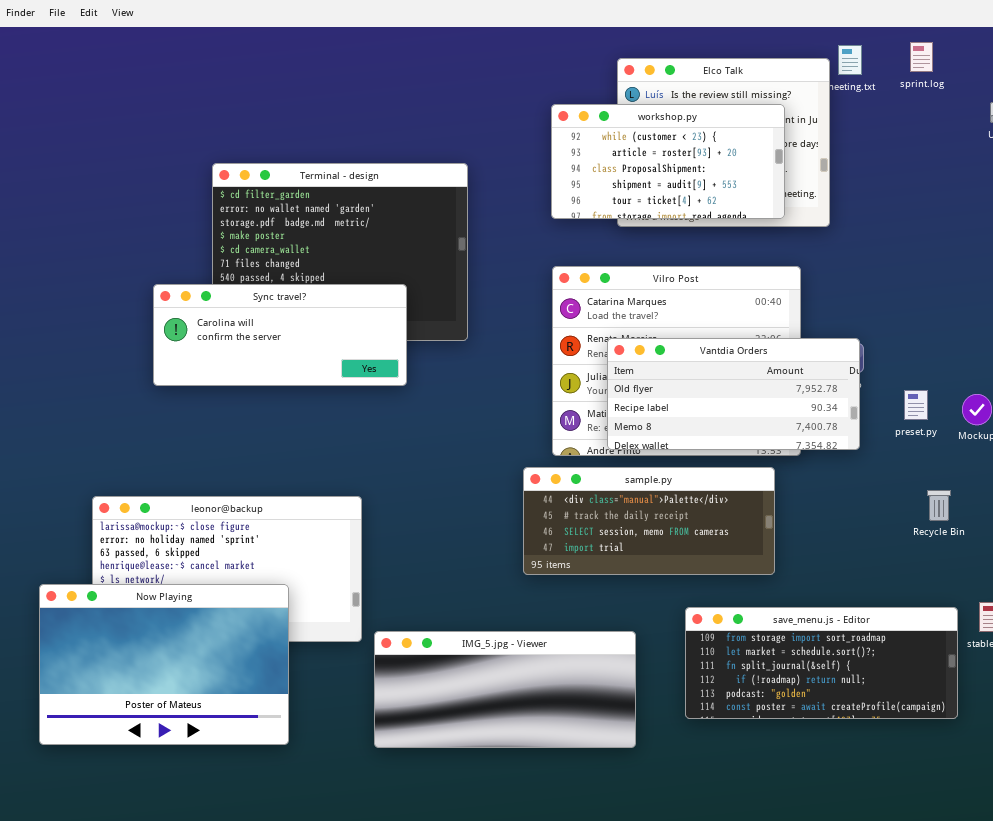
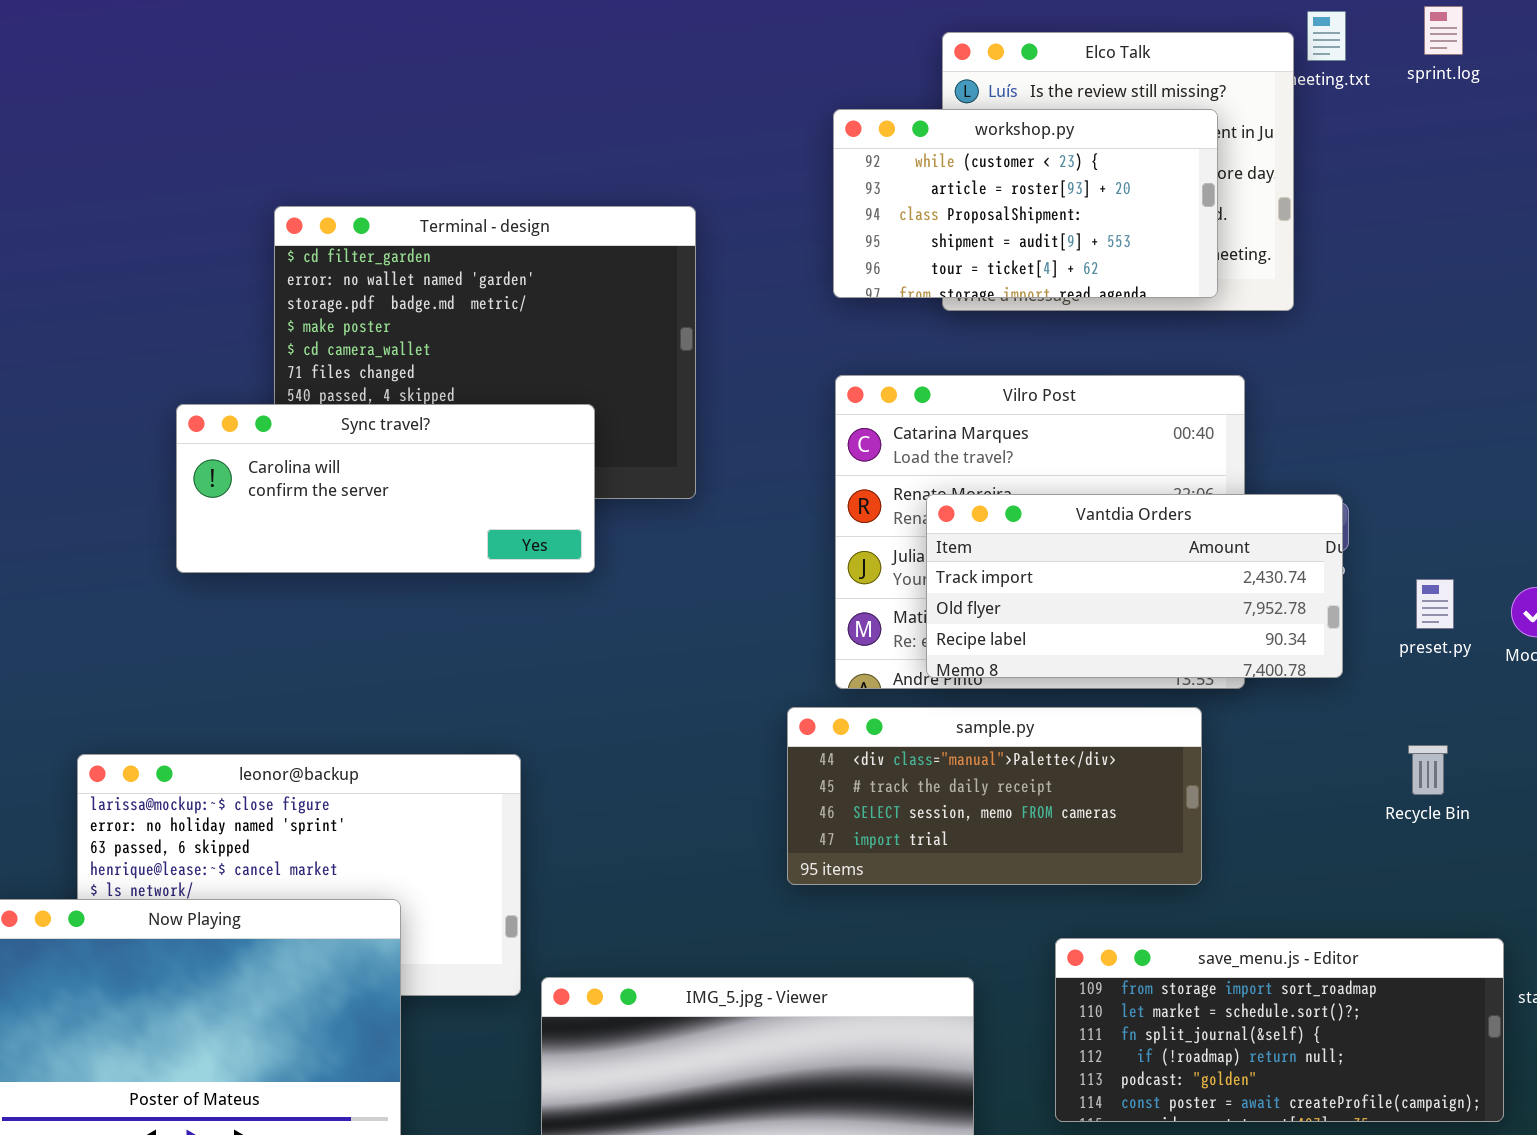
Vantdia Orders: [607,338,860,450] -> [926,494,1343,678], scrolled up 1 row
Recycle Bin: [927,490,951,521] -> [1408,745,1448,795], moved

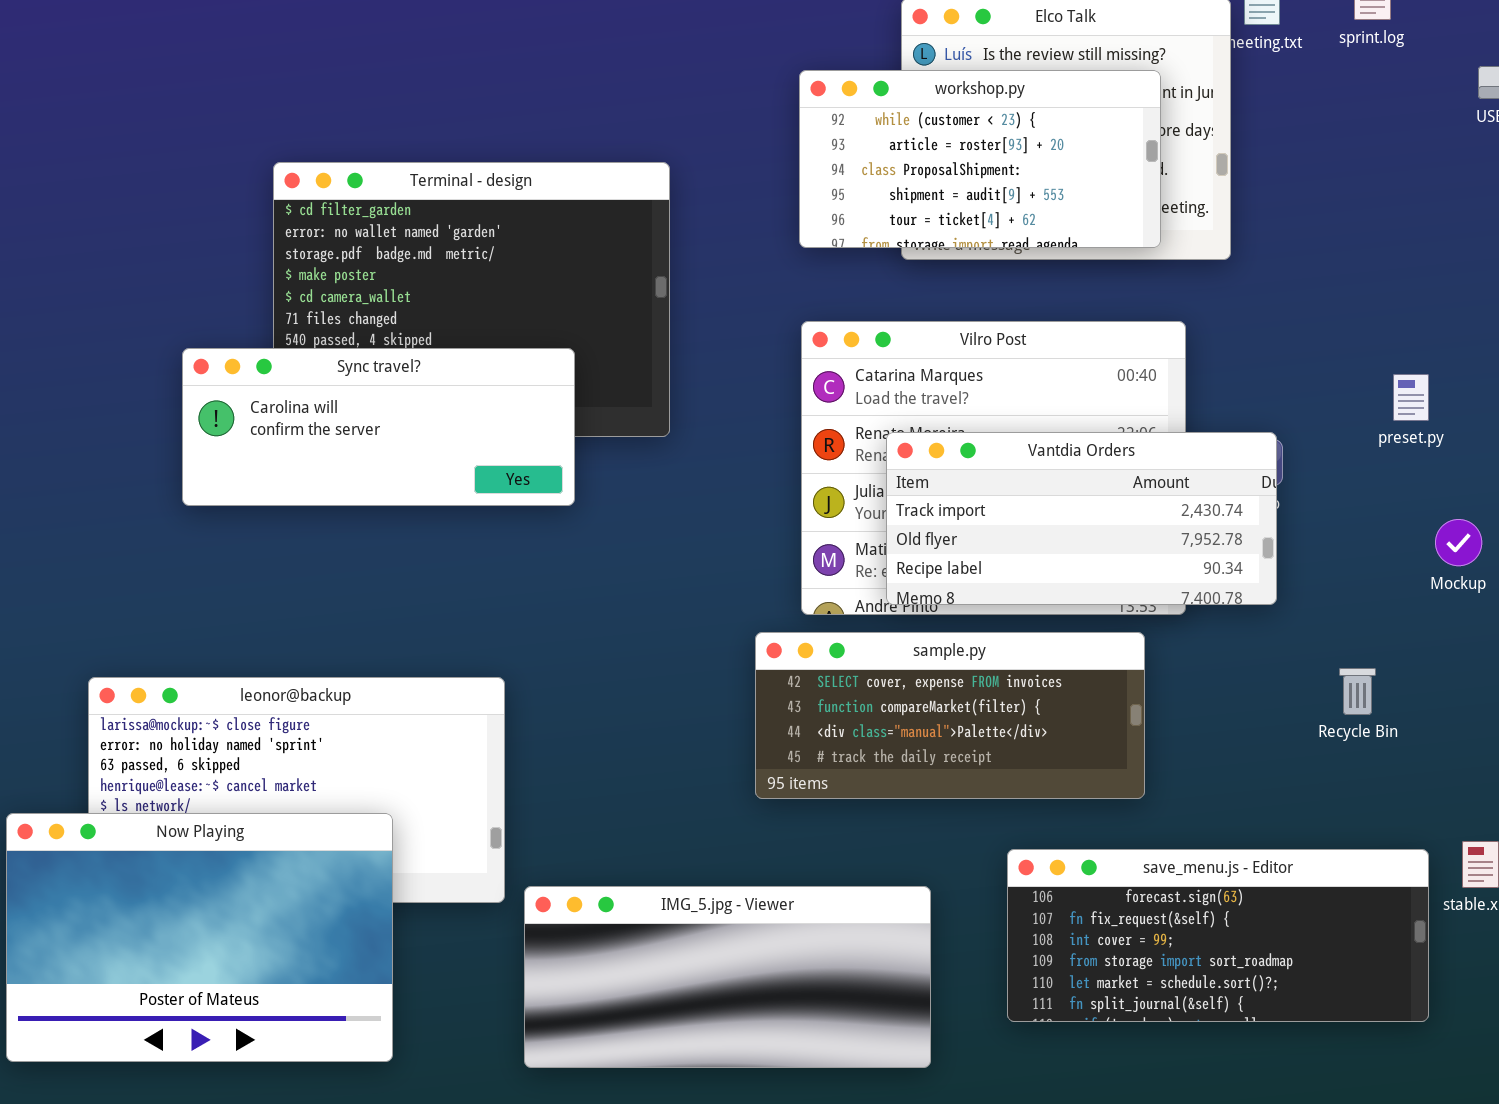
preset.py: [1416,579,1454,629] -> [1393,374,1429,421], moved
sample.py: [787,707,1202,885] -> [755,632,1145,799], scrolled up 2 rows
save_menu.js - Editor: [1055,938,1504,1122] -> [1007,849,1429,1022], scrolled up 3 rows

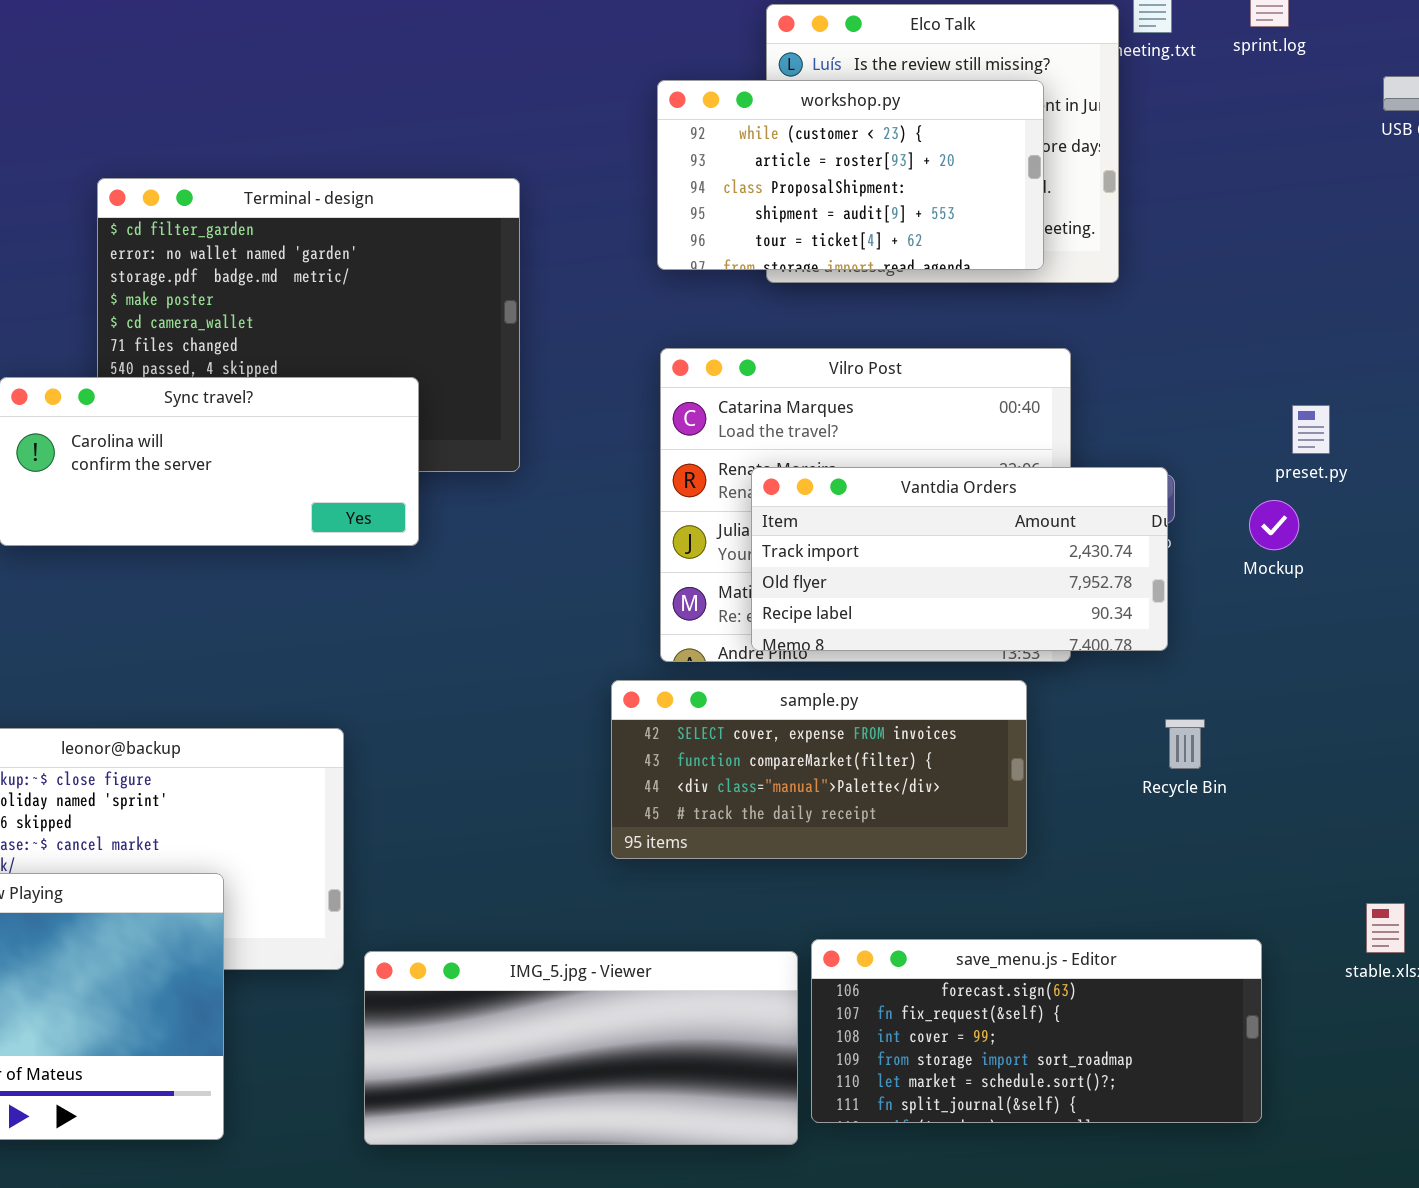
Mockup: [1435,519,1482,566] -> [1249,500,1299,550], moved
Recycle Bin: [1339,668,1376,715] -> [1165,719,1205,769], moved
save_menu.js - Editor: [1007,849,1429,1022] -> [811,939,1262,1123], moved

